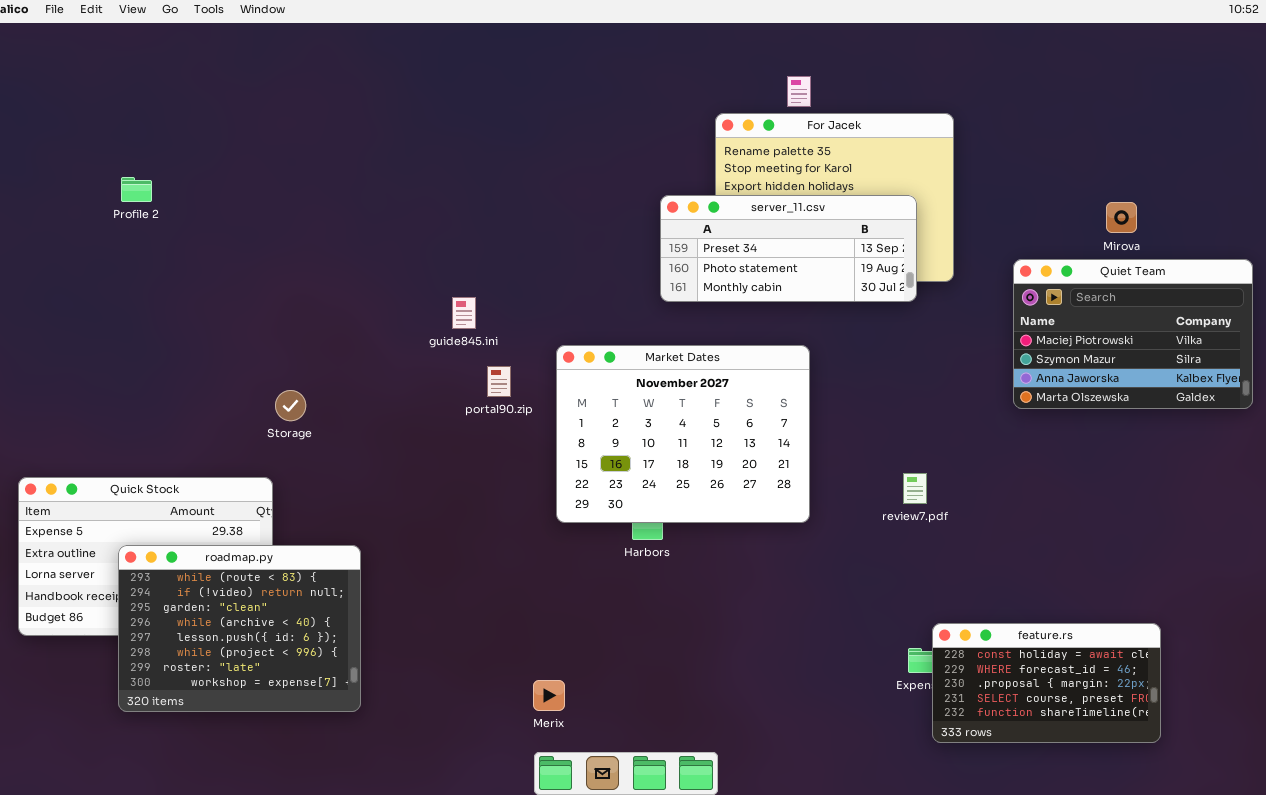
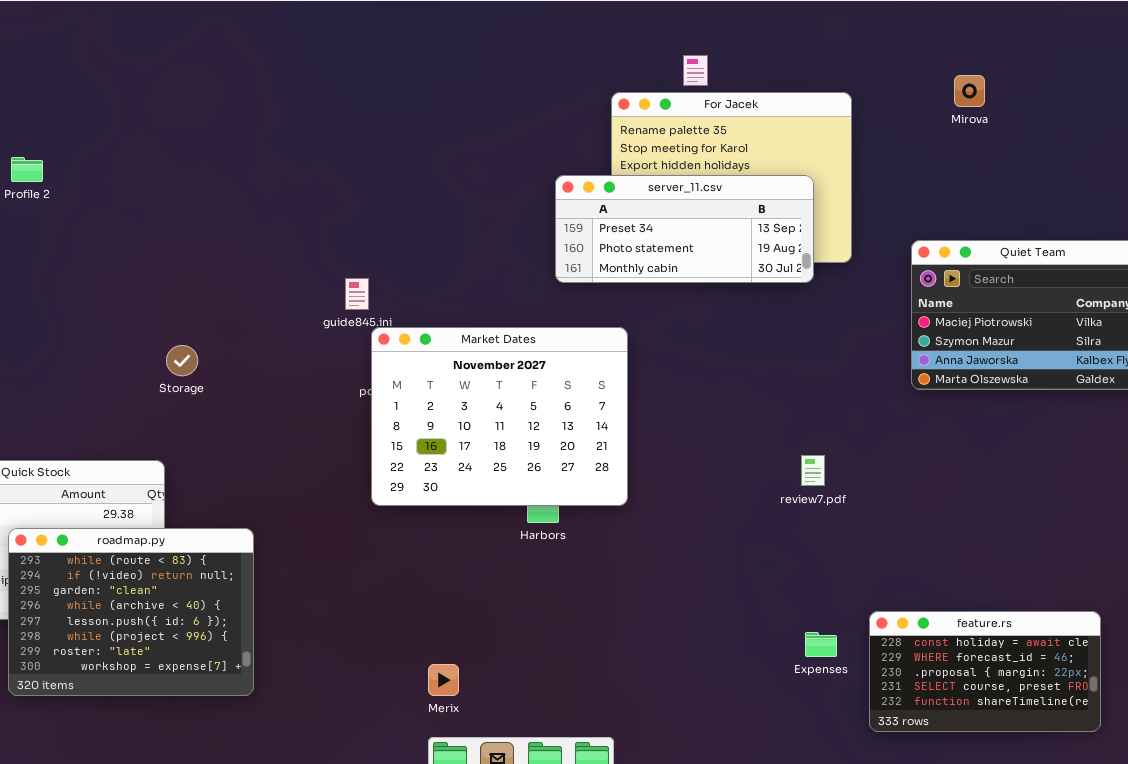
Mirova: [1106,202,1137,233] -> [954,75,985,107], moved
Market Dates: [556,345,810,523] -> [371,327,628,506], moved
Storage: [275,390,306,421] -> [166,345,198,376], moved
feature.rs: [932,623,1161,743] -> [869,611,1101,732], moved

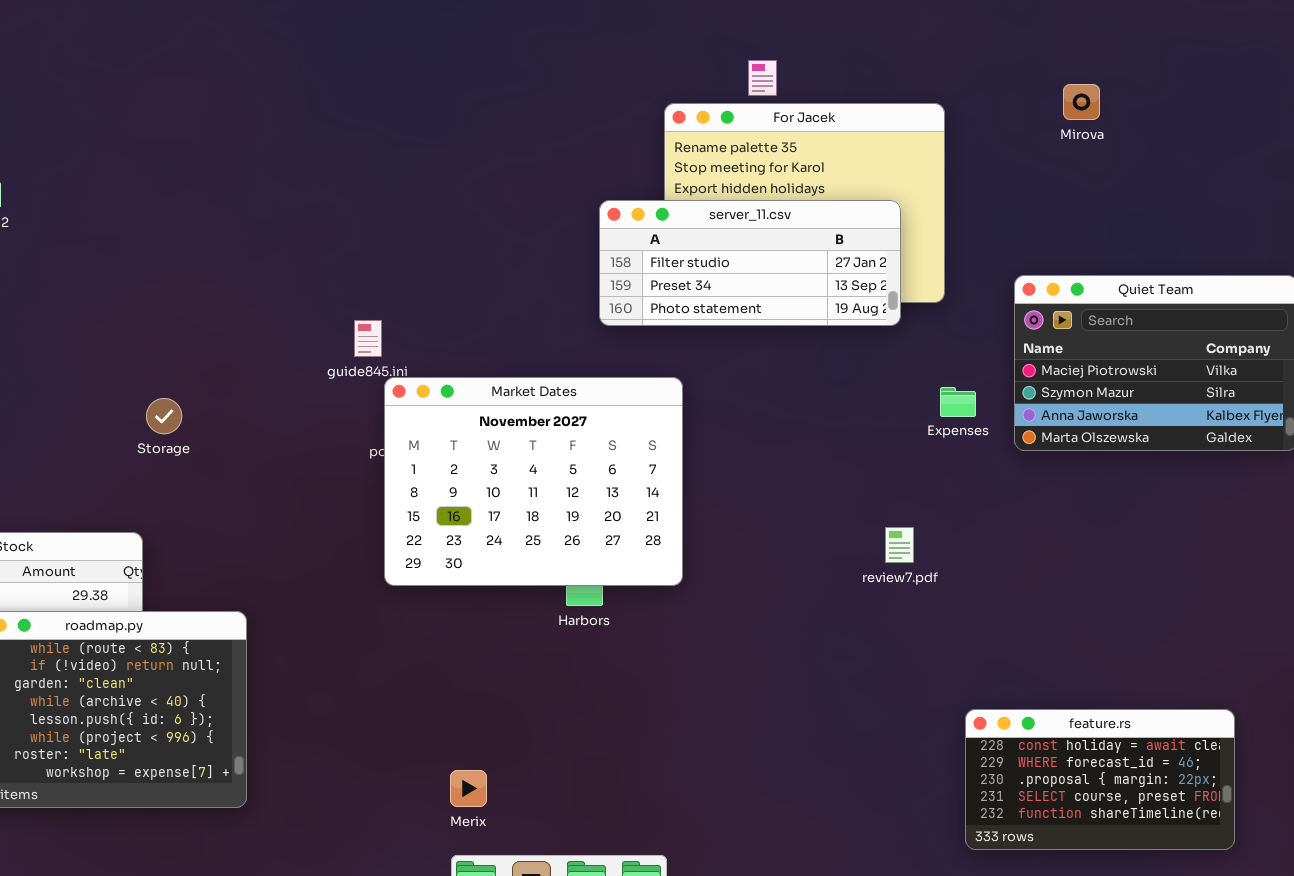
server_11.csv: [555,175,814,283] -> [599,200,901,326], scrolled up 1 row
Expenses: [805,632,837,657] -> [940,387,976,417], moved

